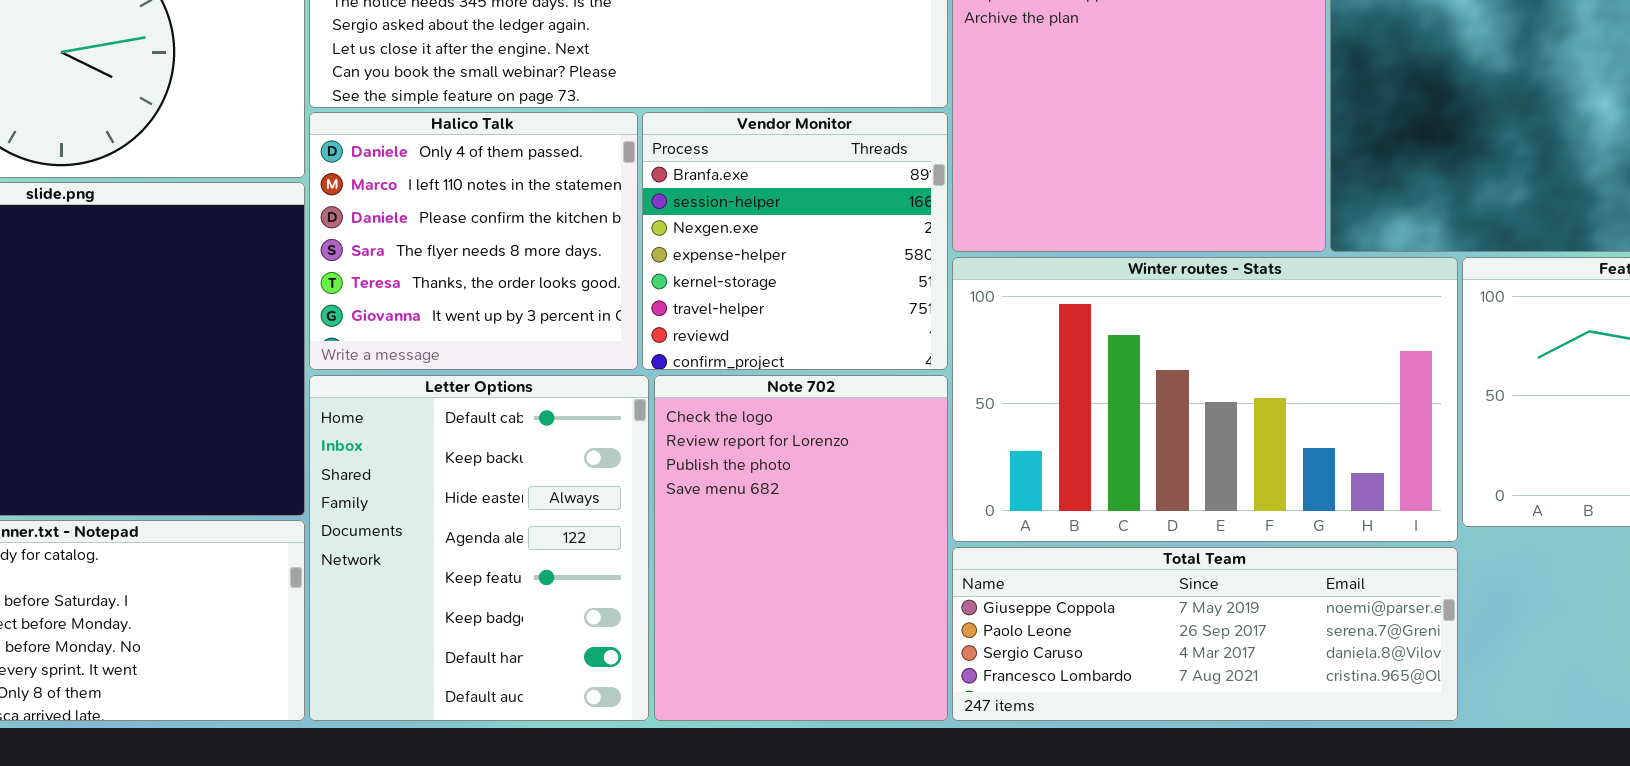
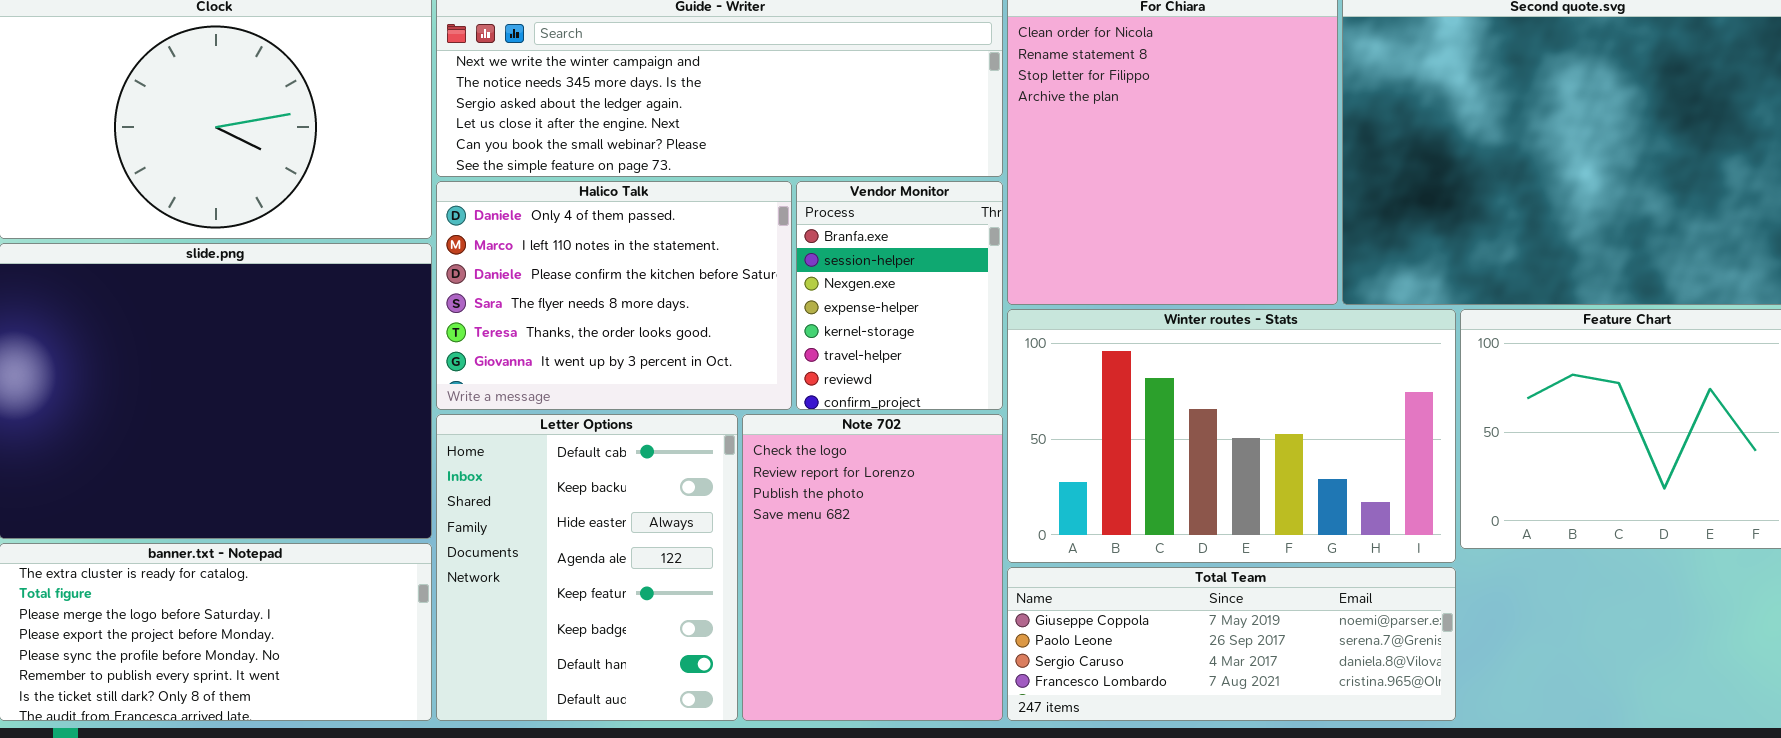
Halico Talk: [309,112,638,370] -> [436,181,792,410], resized
Vendor Monitor: [642,112,948,370] -> [796,181,1003,410], resized

